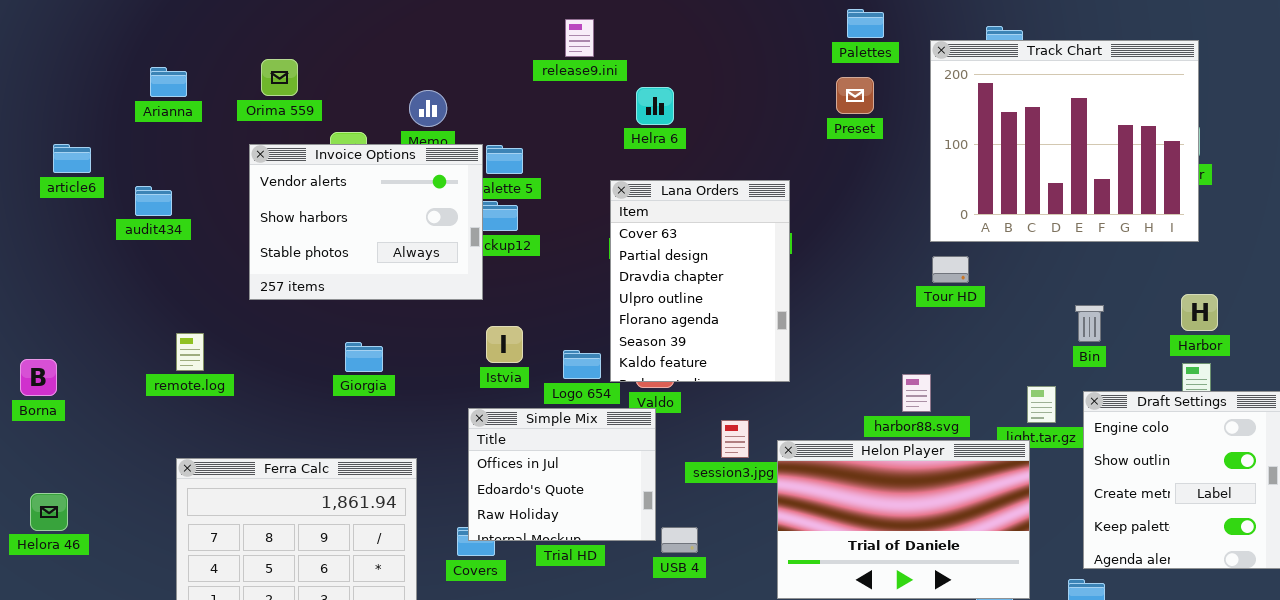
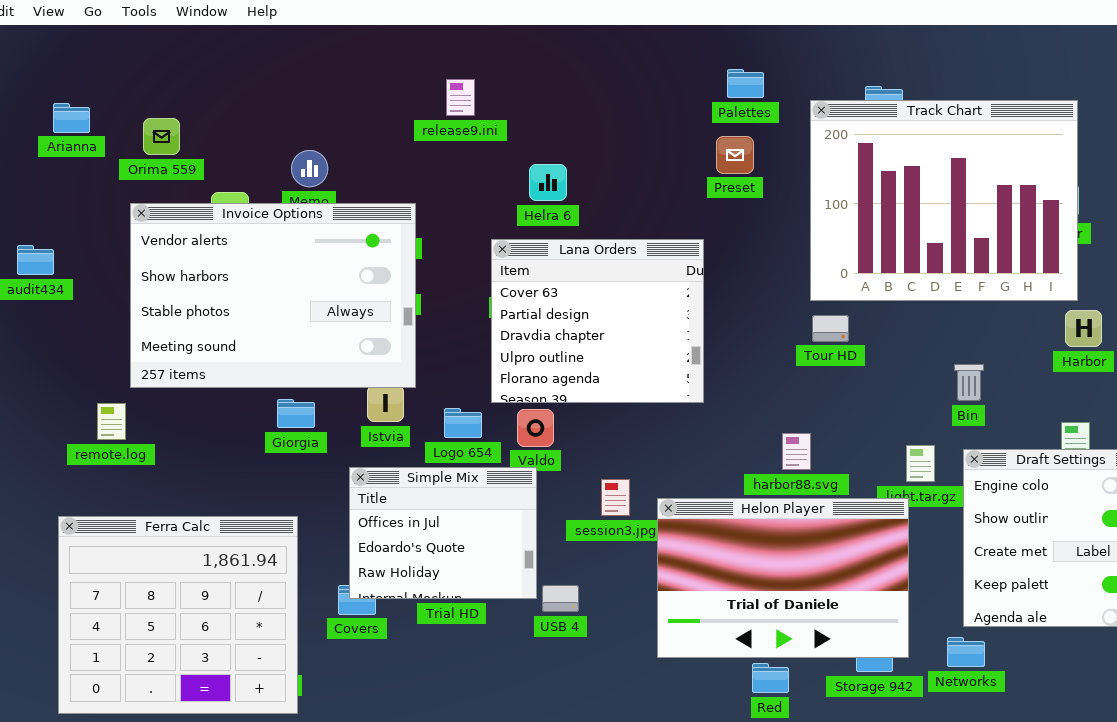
Arianna: [150,67,187,97] -> [53,103,90,133], moved
Helra 6: [636,87,674,125] -> [529,164,567,201], moved
Invoice Options: [249,144,483,300] -> [130,203,416,388], resized
Lana Orders: [610,180,790,382] -> [491,239,704,403], resized
Harbor: [1181,294,1218,331] -> [1065,310,1102,347], moved
remote.log: [176,333,204,371] -> [97,403,126,440], moved
Giorgia: [345,342,383,372] -> [277,399,315,428], moved

